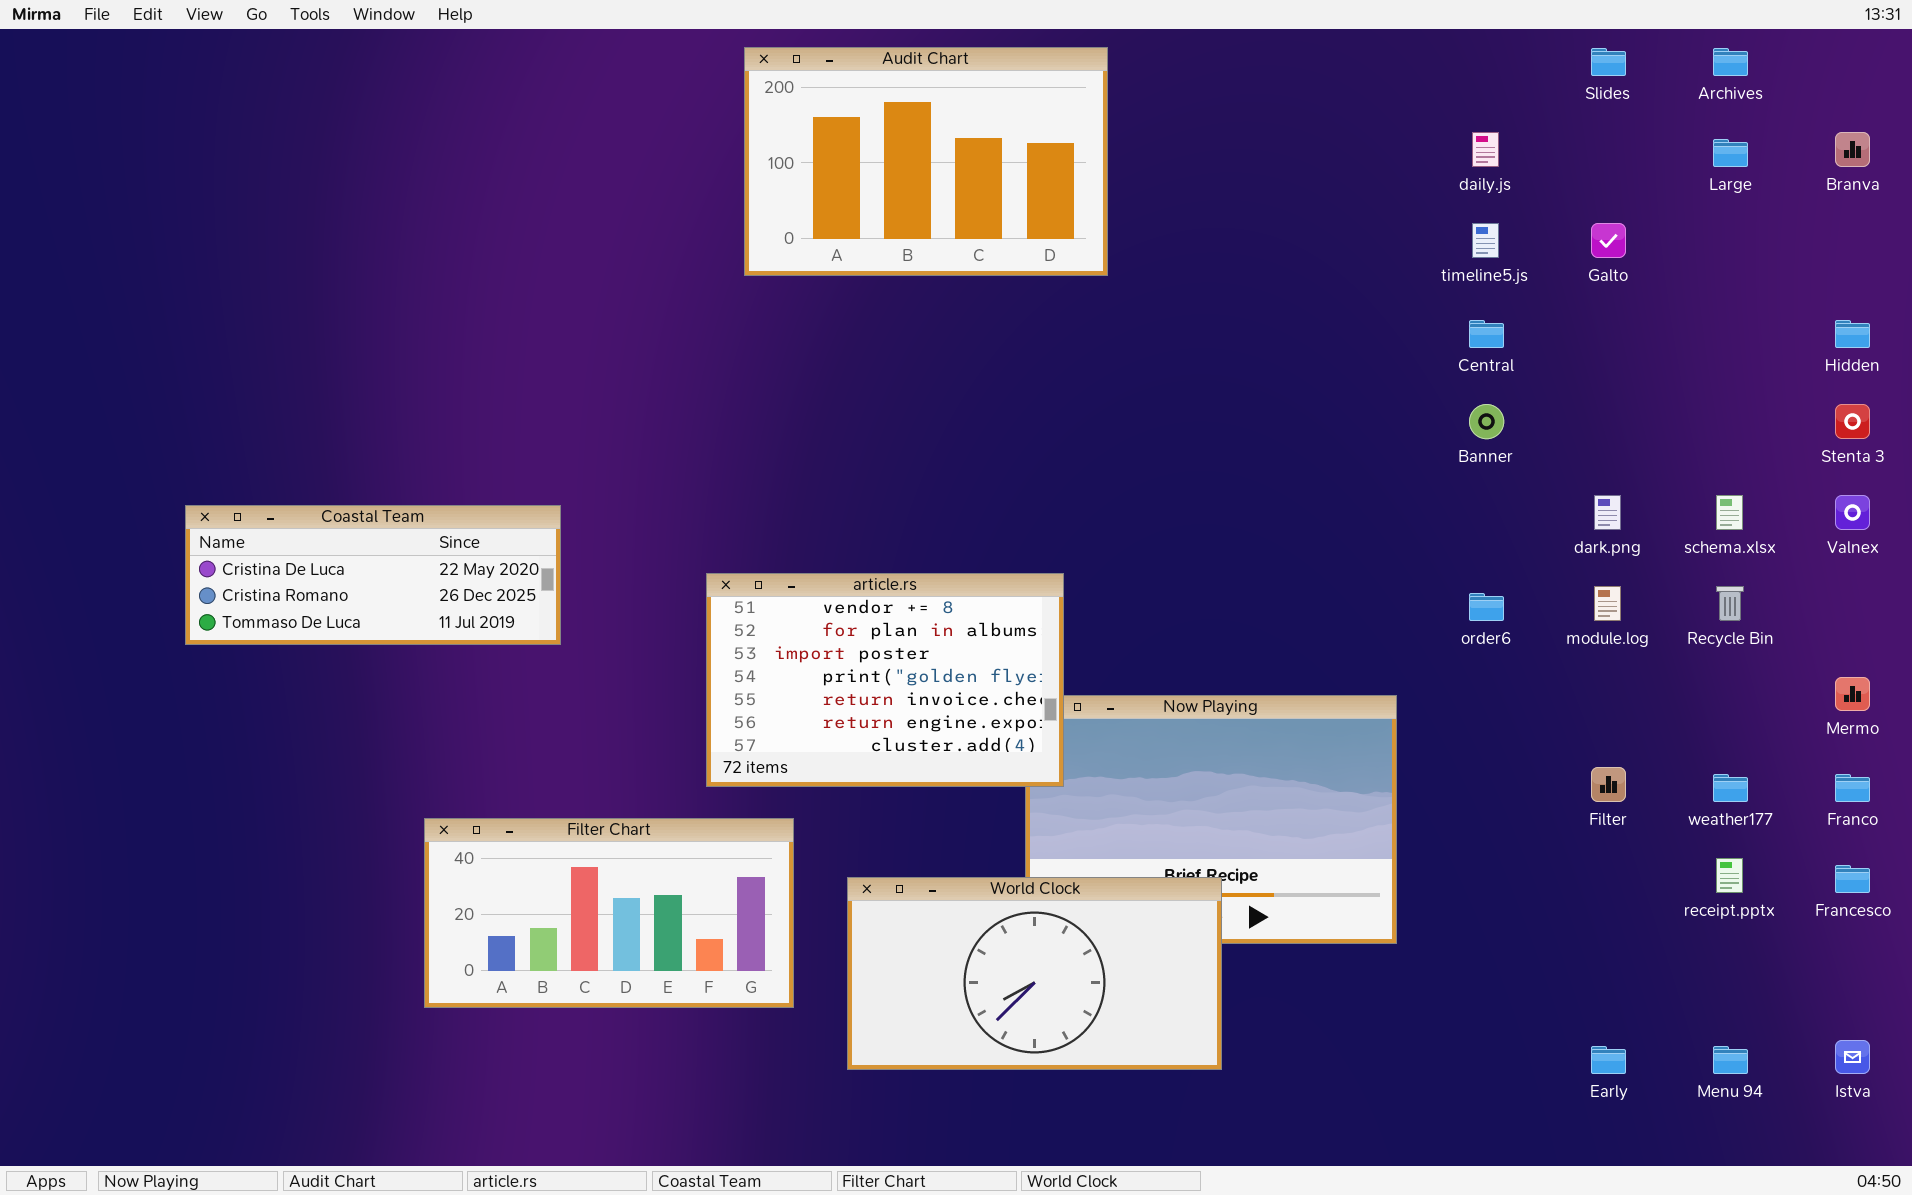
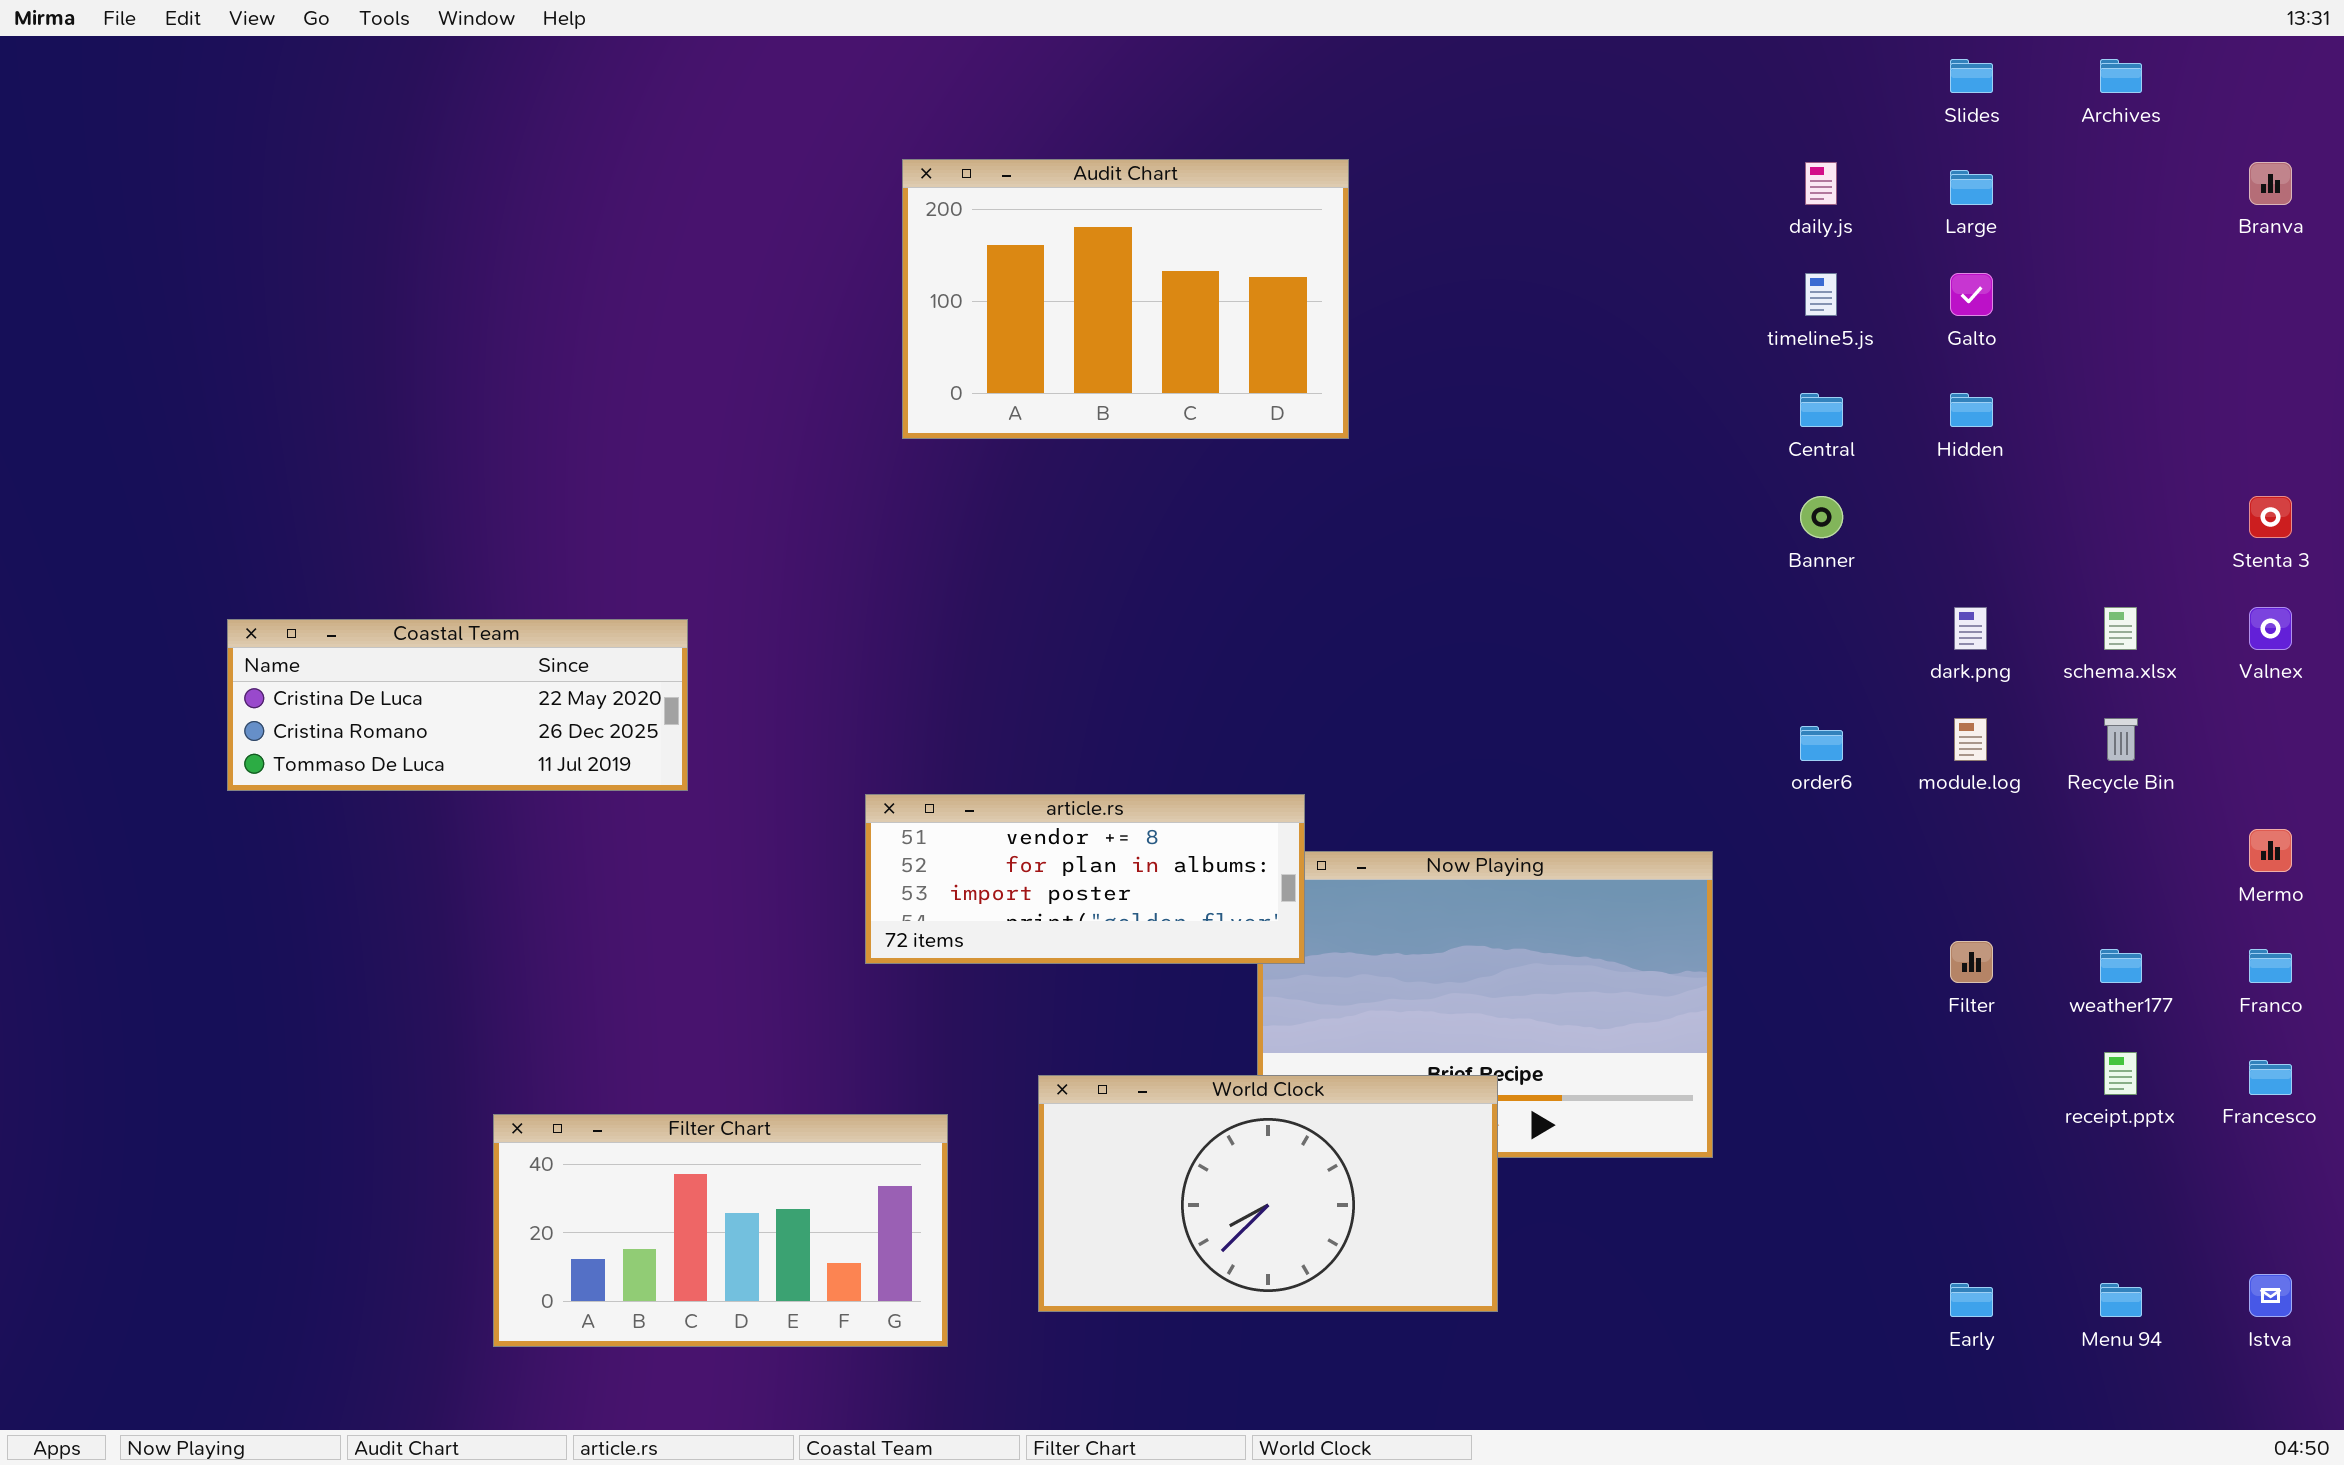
Audit Chart: [744,47,1108,276] -> [902,159,1349,439], moved
Large: [1713,139,1748,167] -> [1950,170,1993,205], moved
Hidden: [1835,320,1870,348] -> [1950,393,1993,427], moved
article.rs: [706,573,1064,787] -> [865,794,1305,964], resized
Filter Chart: [424,818,794,1008] -> [493,1114,948,1347], moved

